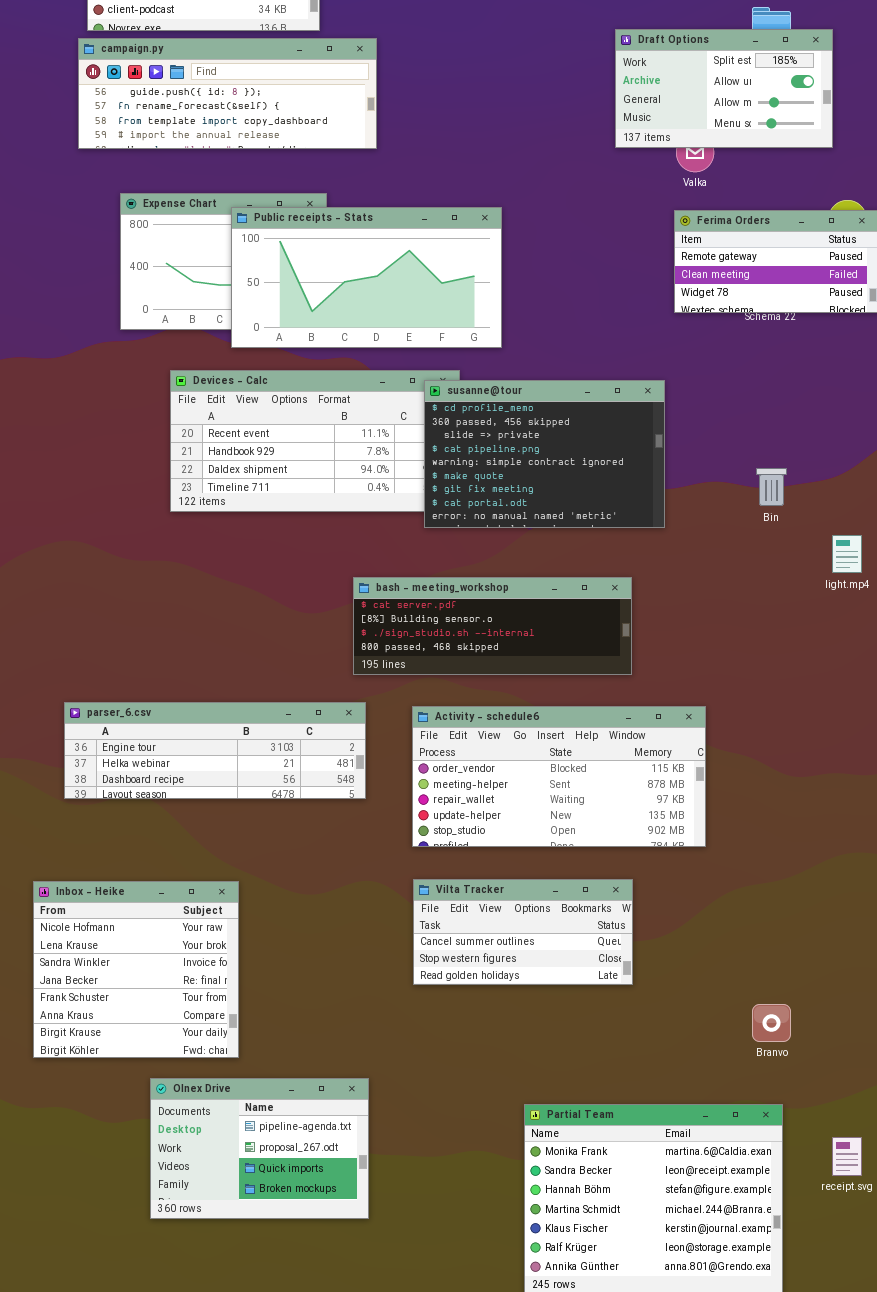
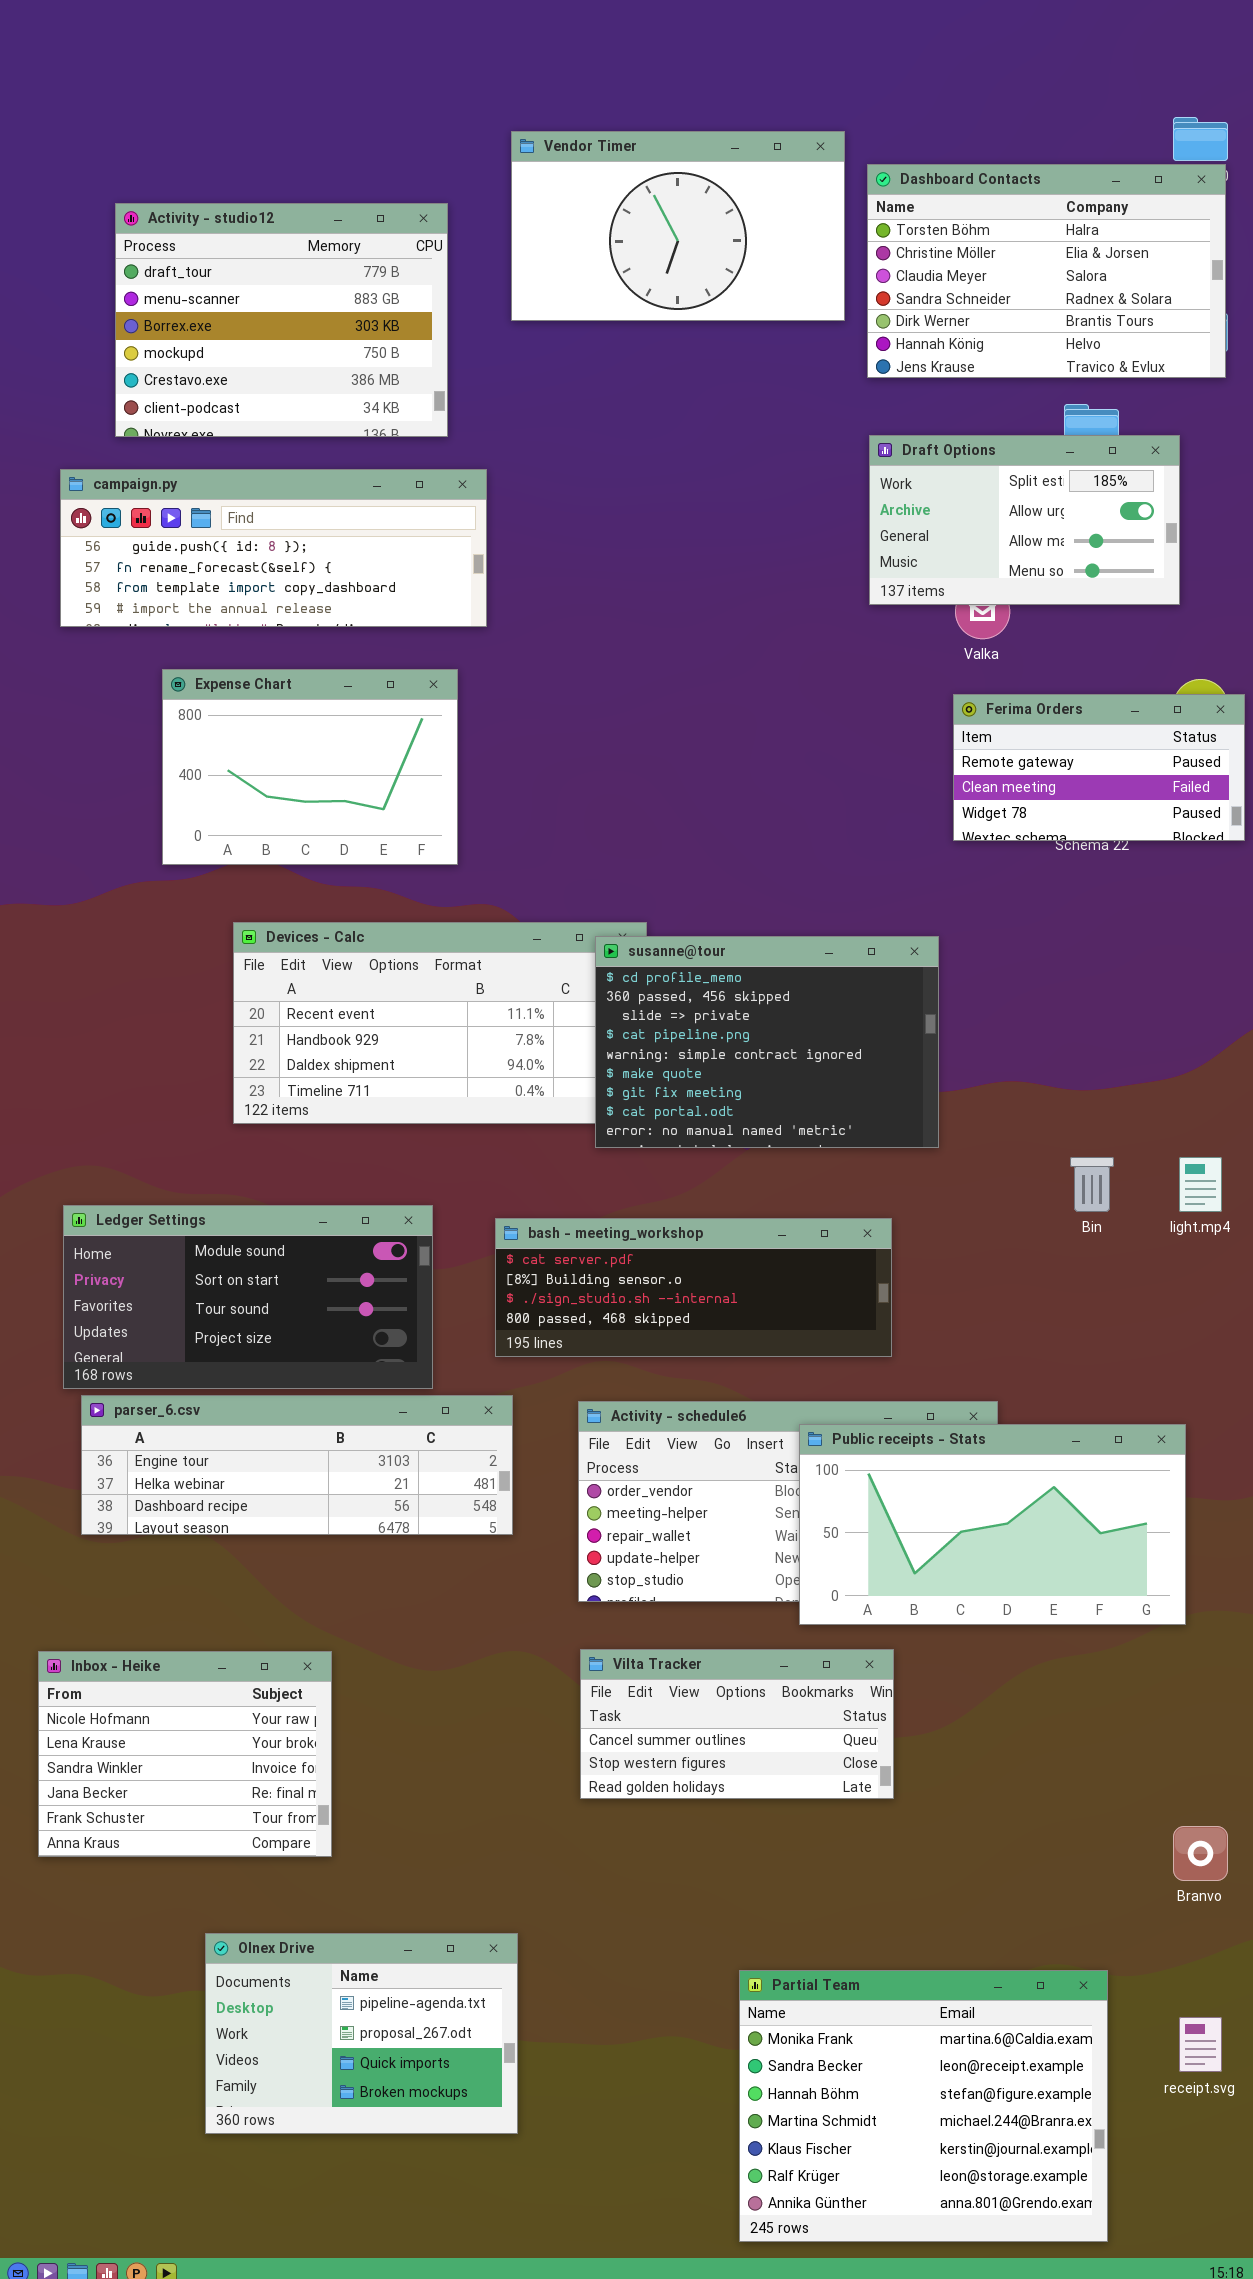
campaign.py: [78,38,377,149] -> [60,469,487,627], moved
Public receipts - Stats: [231,207,502,348] -> [799,1424,1186,1625], moved
Bin: [756,468,787,506] -> [1070,1157,1114,1212], moved
Ledger Settings: none -> [63,1205,433,1389], opened
Inbox - Heike: [33,881,239,1058] -> [38,1651,332,1857], resized
Branvo: [752,1004,791,1042] -> [1173,1826,1228,1881], moved

